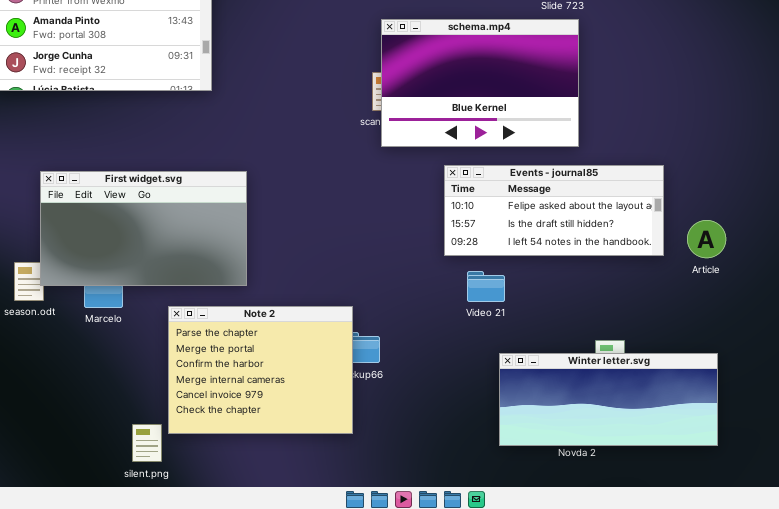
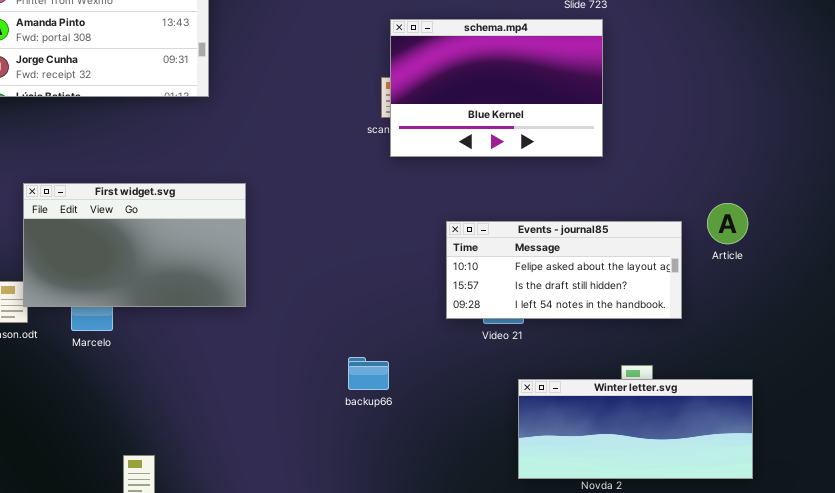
Events - journal85: [444,165,664,256] -> [446,221,682,319], moved
Article: [687,220,726,258] -> [707,203,748,244], moved
Note 2: [168,306,353,434] -> none, closed

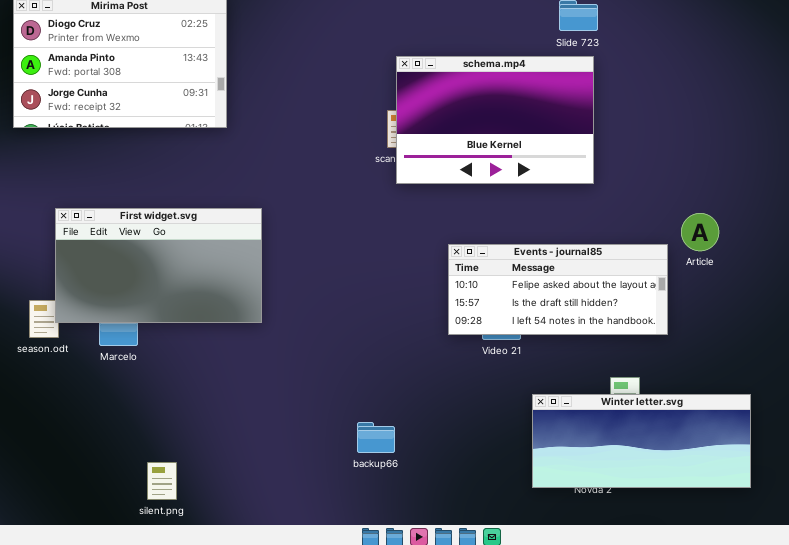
Article: [707,203,748,244] -> [681,213,719,251], moved
backup66: [348,357,389,390] -> [357,422,395,453], moved
Winter letter.svg: [518,379,753,479] -> [532,394,751,488], moved

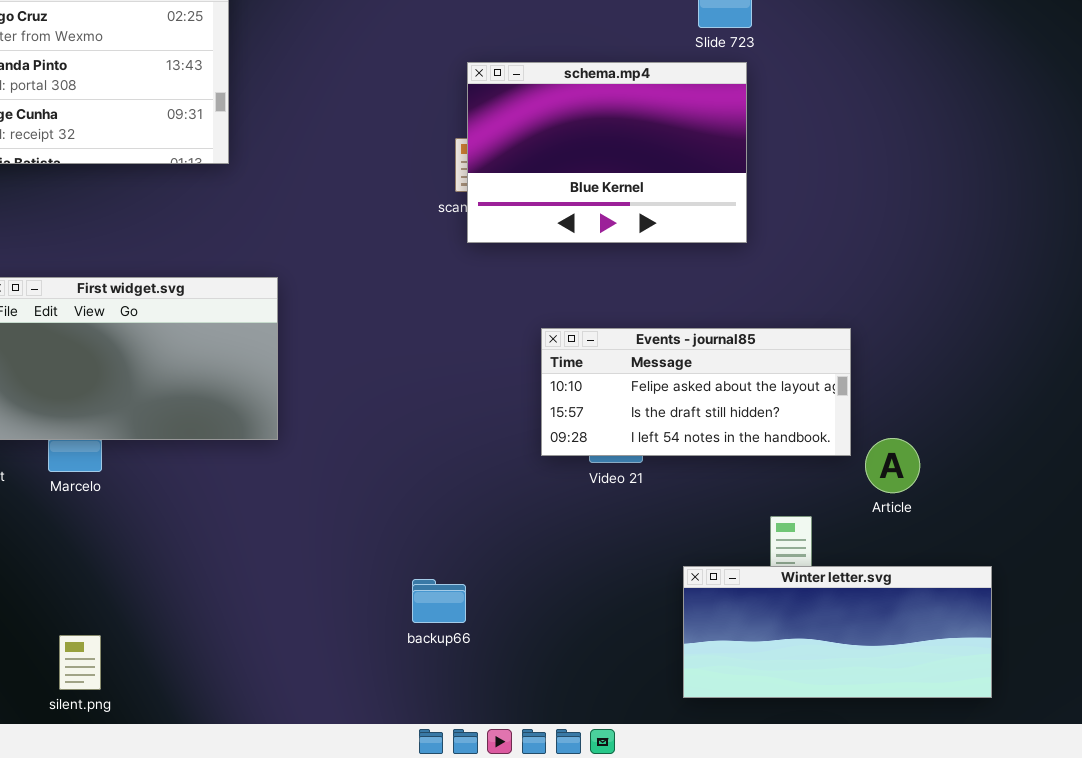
Article: [681,213,719,251] -> [865,438,920,493], moved
Winter letter.svg: [532,394,751,488] -> [683,566,992,698], moved
silent.png: [147,462,177,500] -> [59,635,101,690], moved

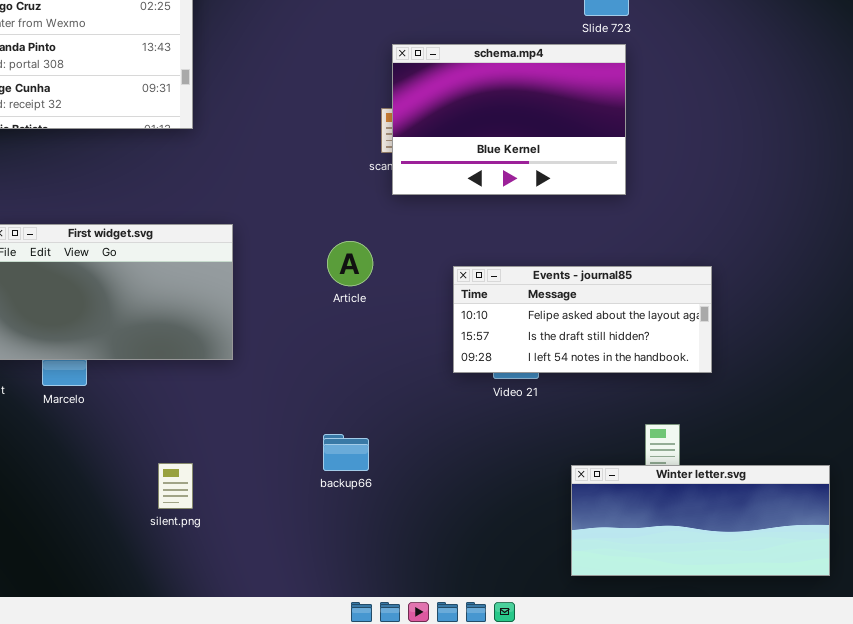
Article: [865,438,920,493] -> [327,241,373,286], moved
backup66: [412,579,466,623] -> [323,434,369,471], moved
silent.png: [59,635,101,690] -> [158,463,193,509], moved

